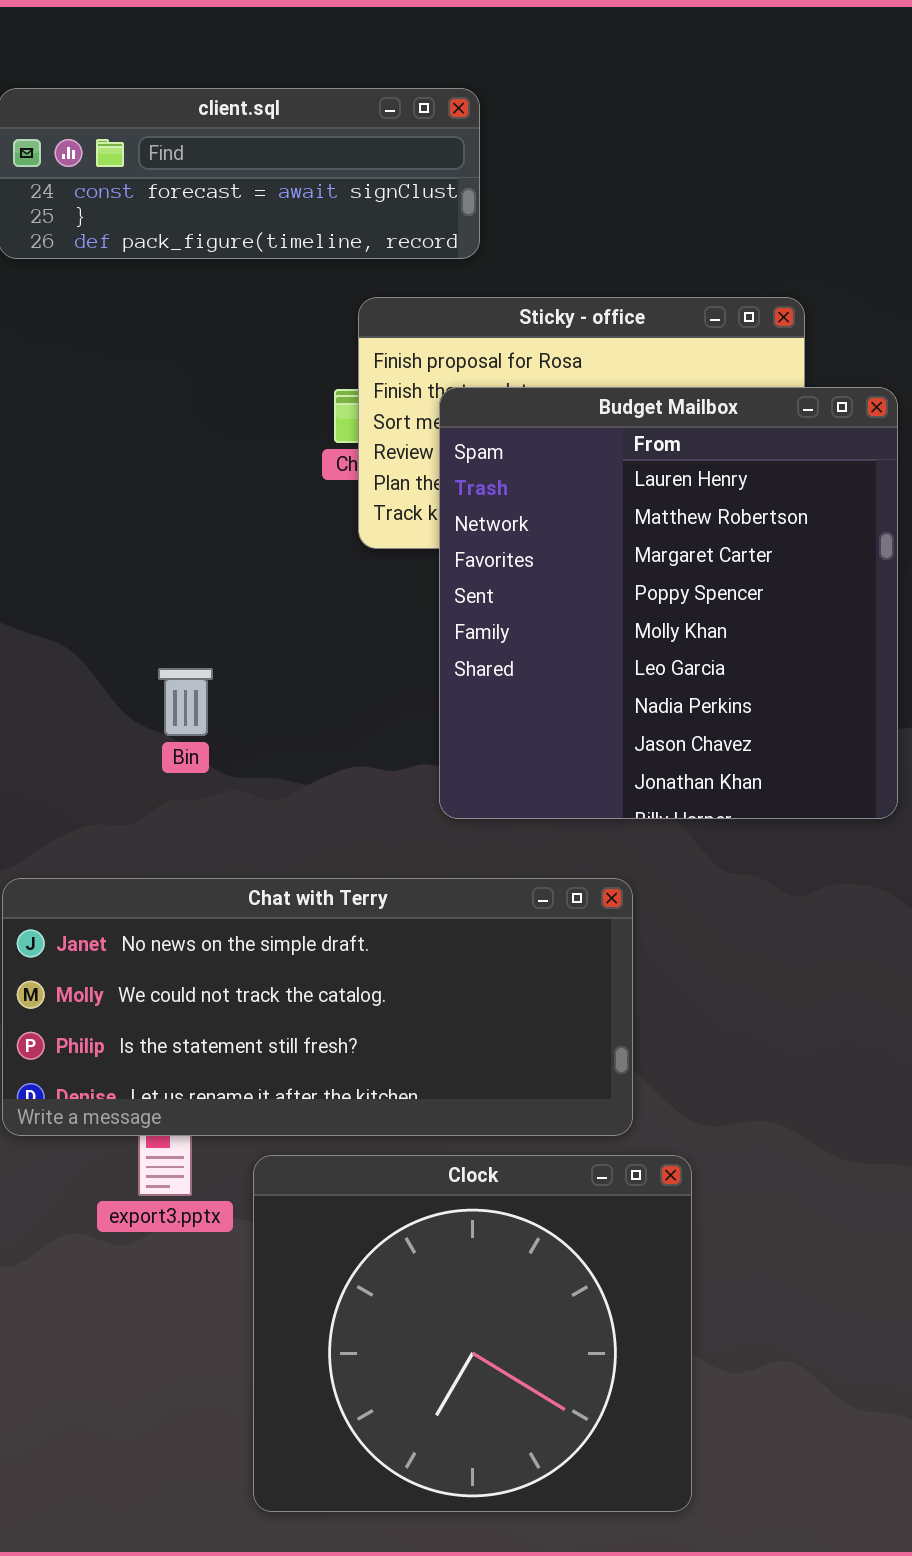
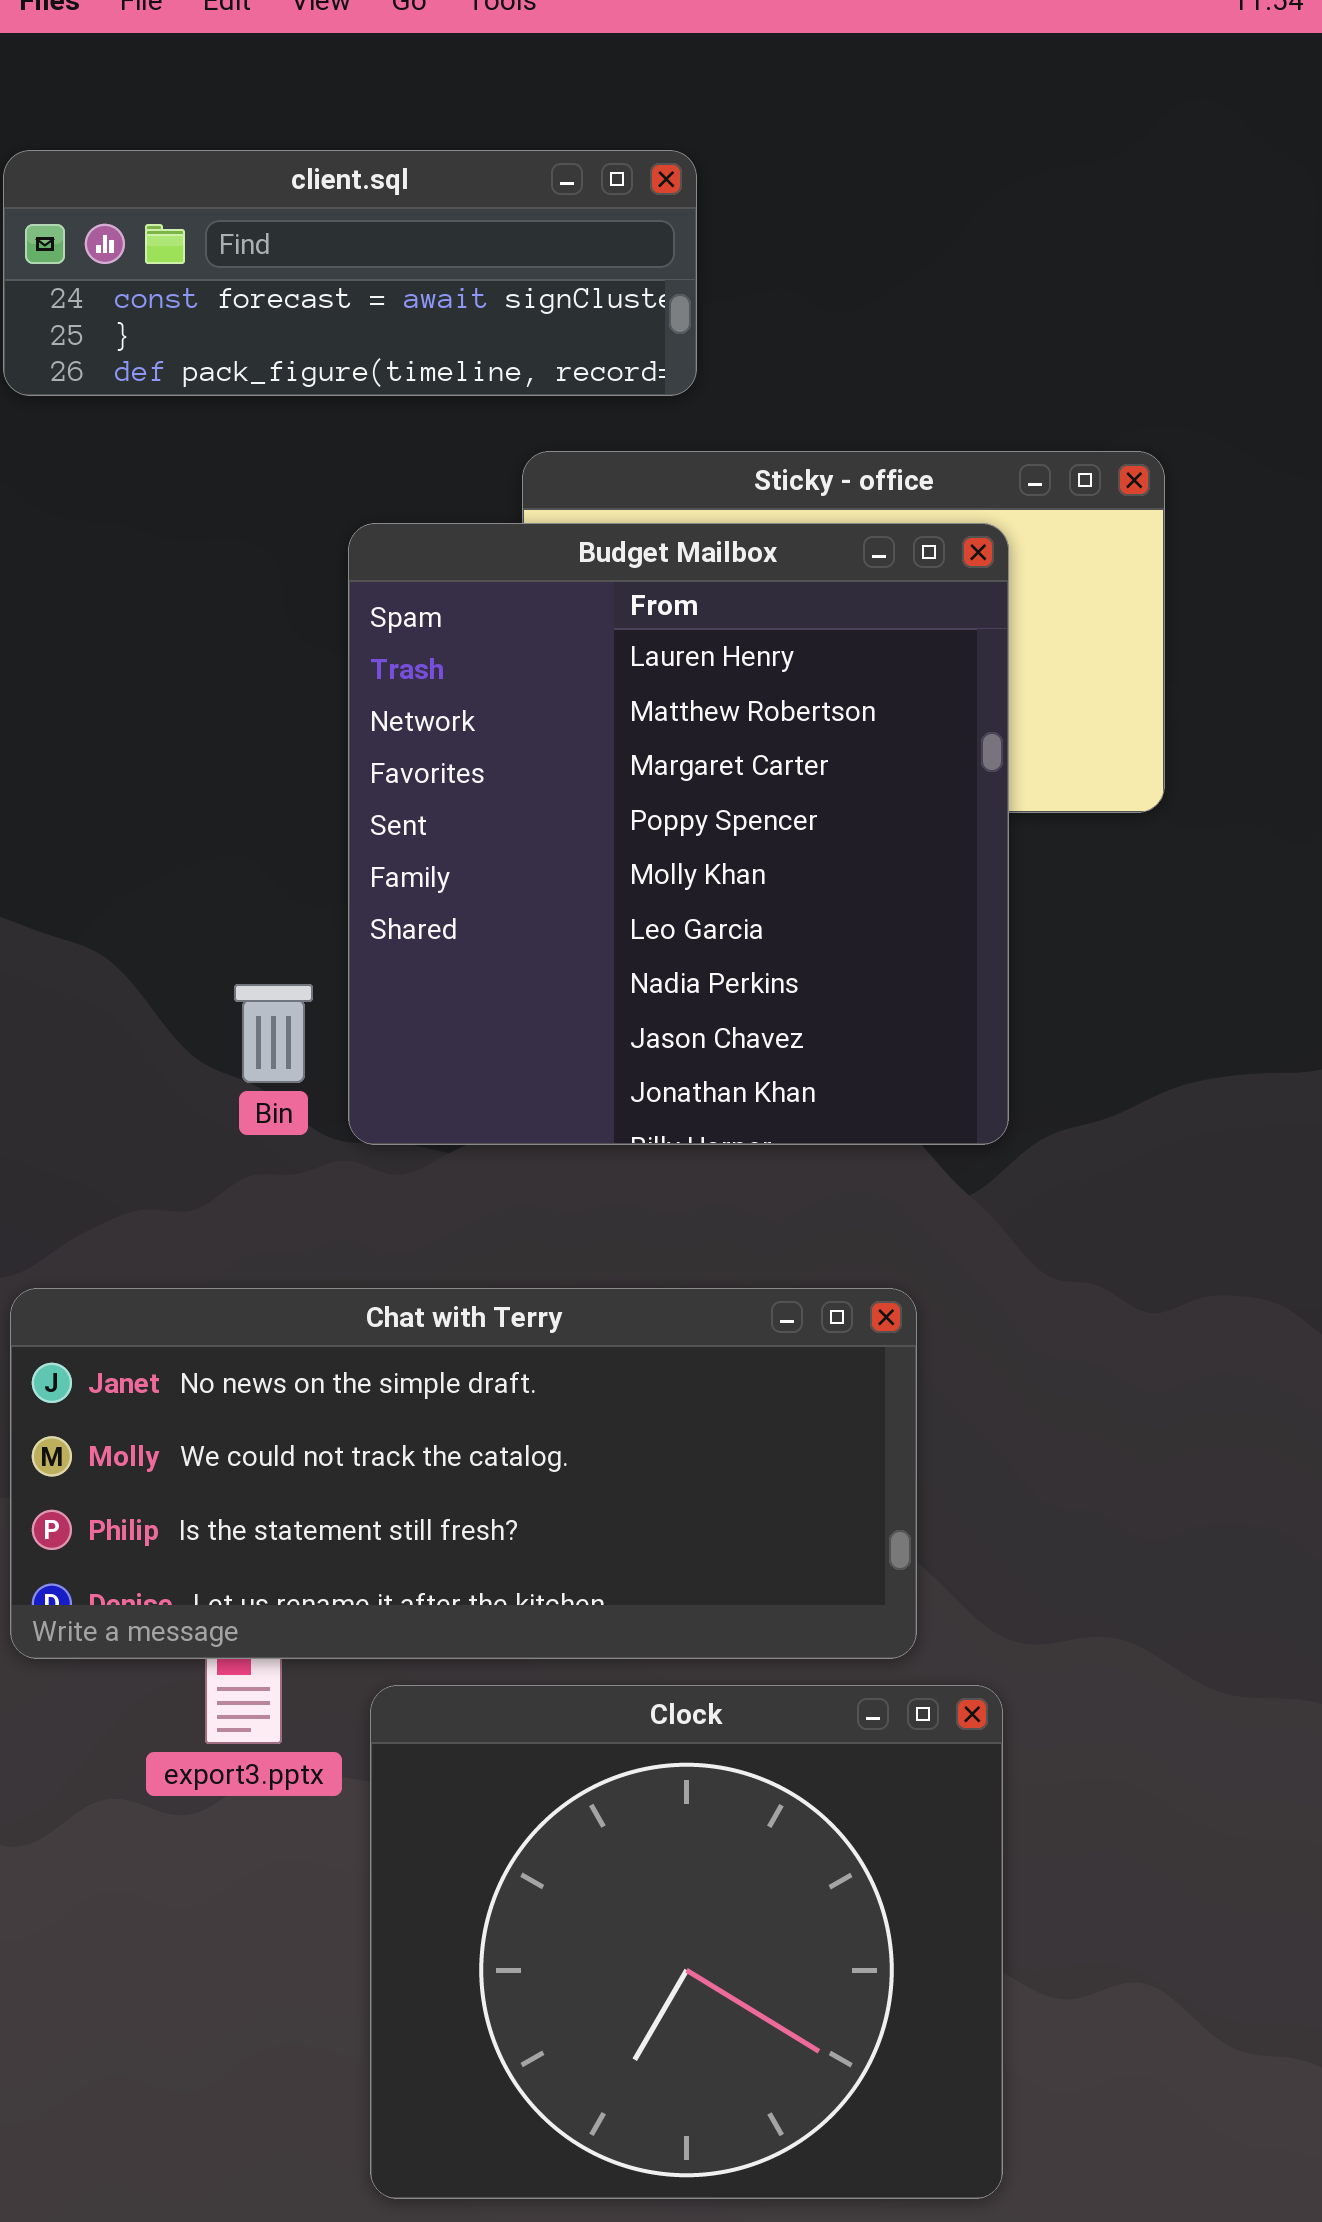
Budget Mailbox: [439,387,898,819] -> [348,523,1009,1145], moved

